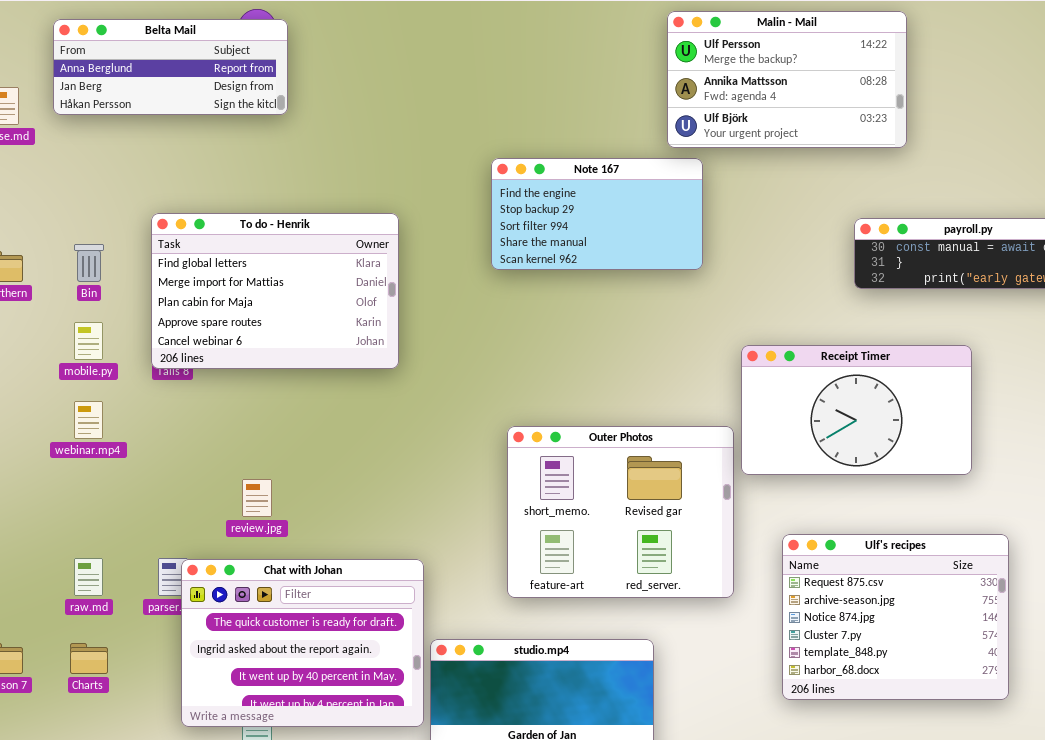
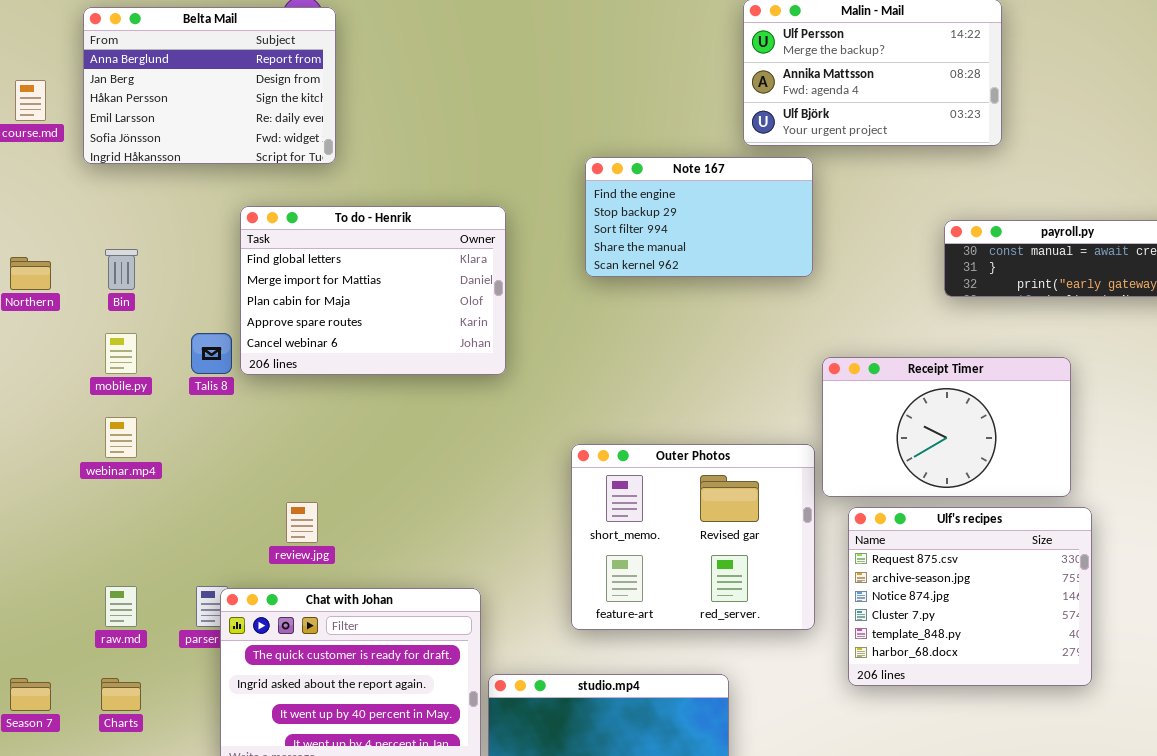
Belta Mail: [53,19,288,115] -> [83,7,336,164], resized
Note 167: [491,158,703,270] -> [585,157,813,277], moved
To do - Henrik: [151,213,399,369] -> [240,206,506,375], moved
Ulf's recipes: [782,534,1009,700] -> [848,507,1092,686], moved

